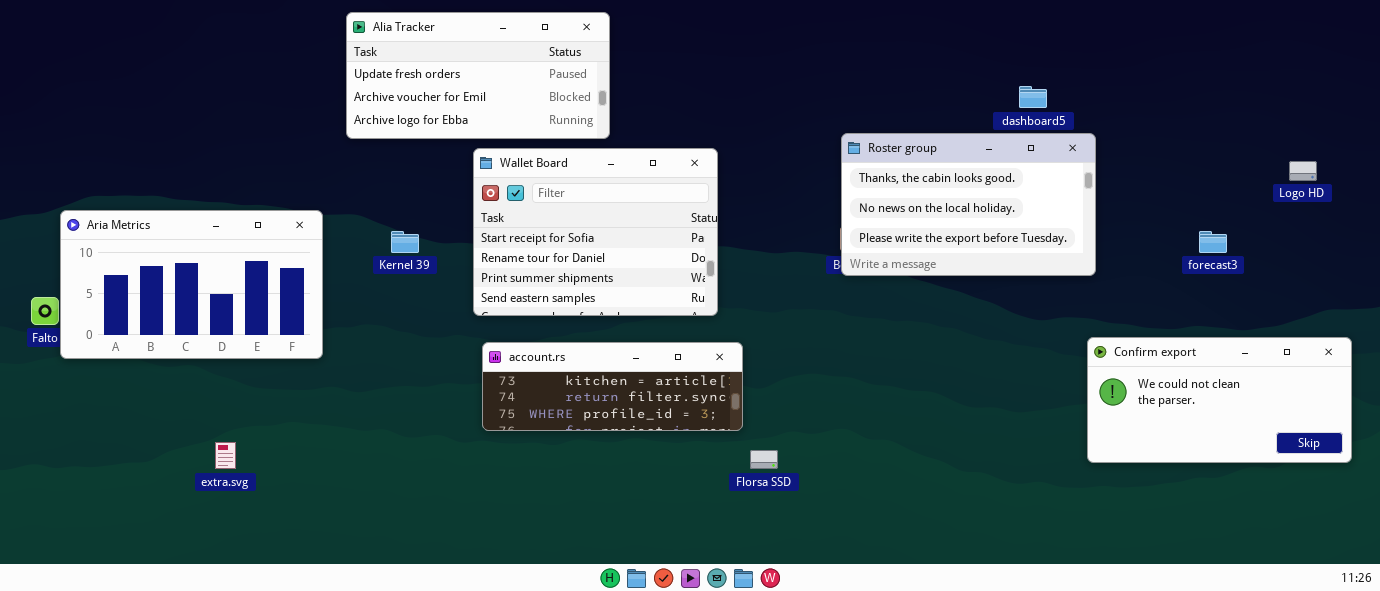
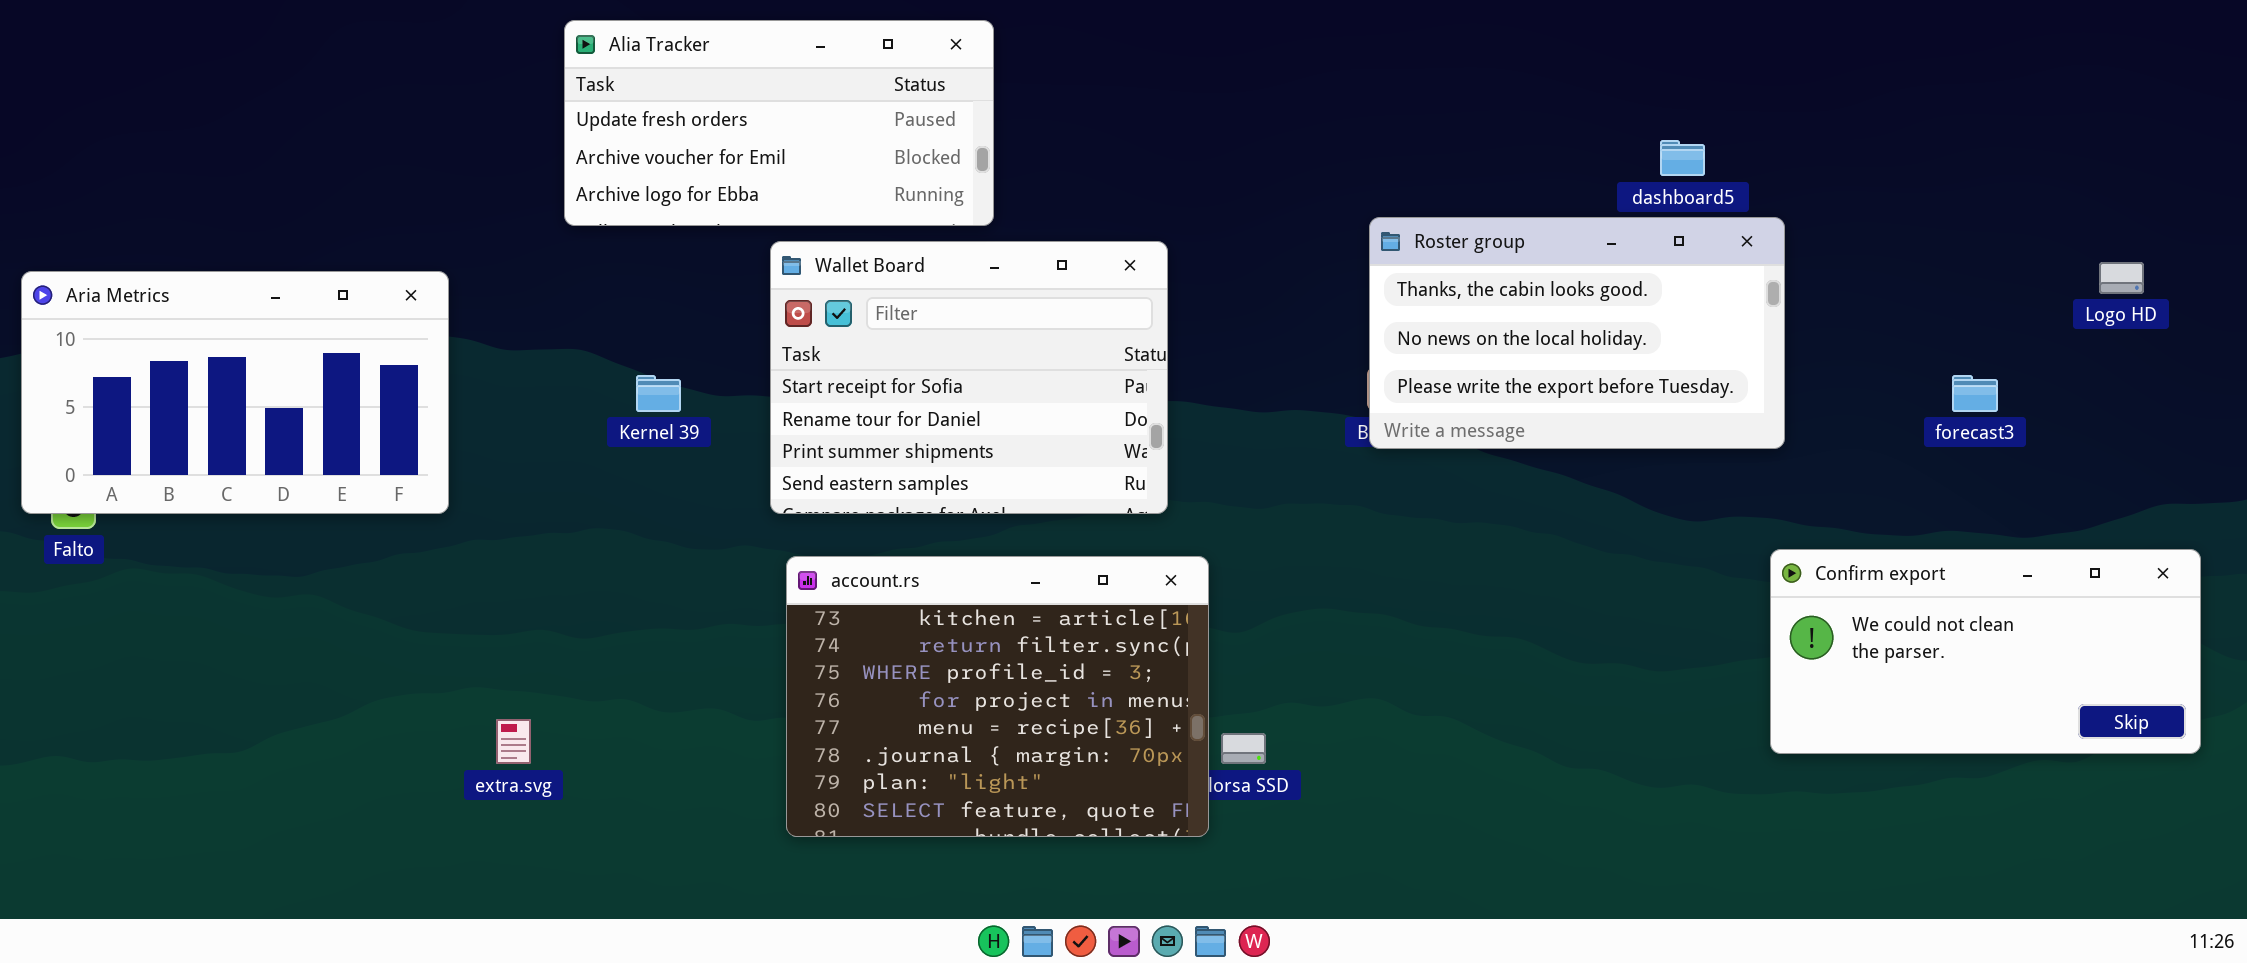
Aria Metrics: [60,210,323,359] -> [21,271,449,514], moved
account.rs: [482,342,743,431] -> [786,556,1209,837], resized
extra.svg: [215,442,236,469] -> [496,719,531,764], moved

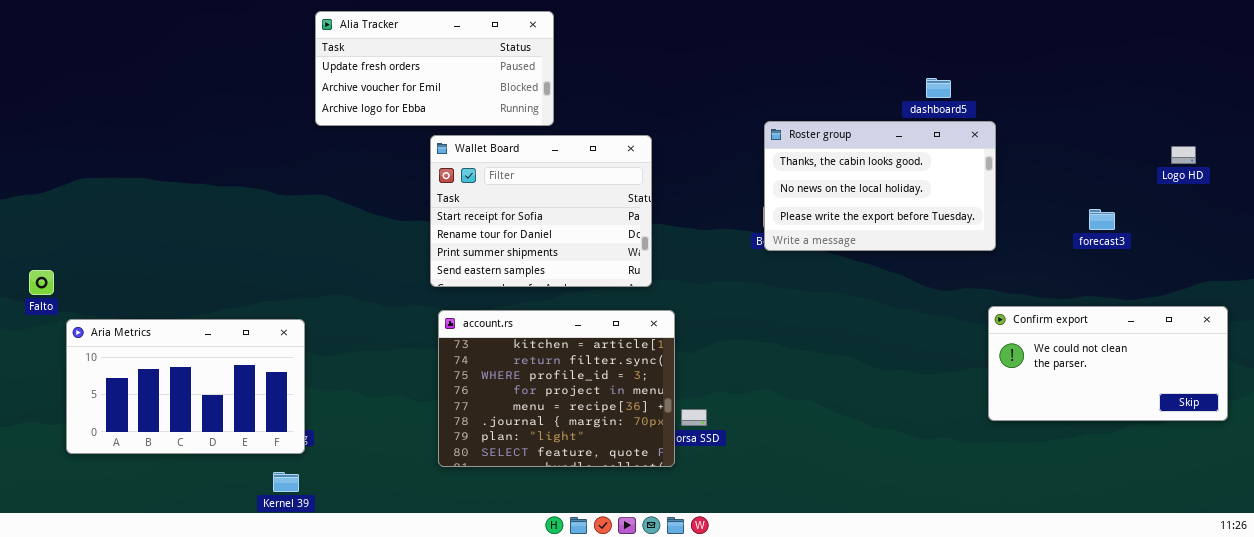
Aria Metrics: [21,271,449,514] -> [66,319,305,454], moved
Kernel 39: [636,375,681,412] -> [273,472,299,492], moved

